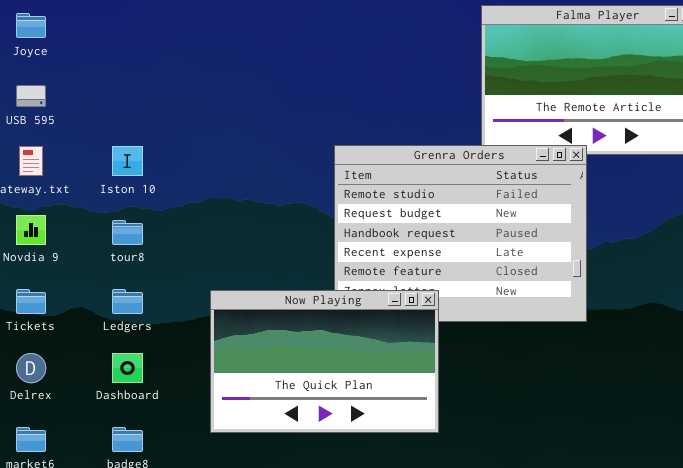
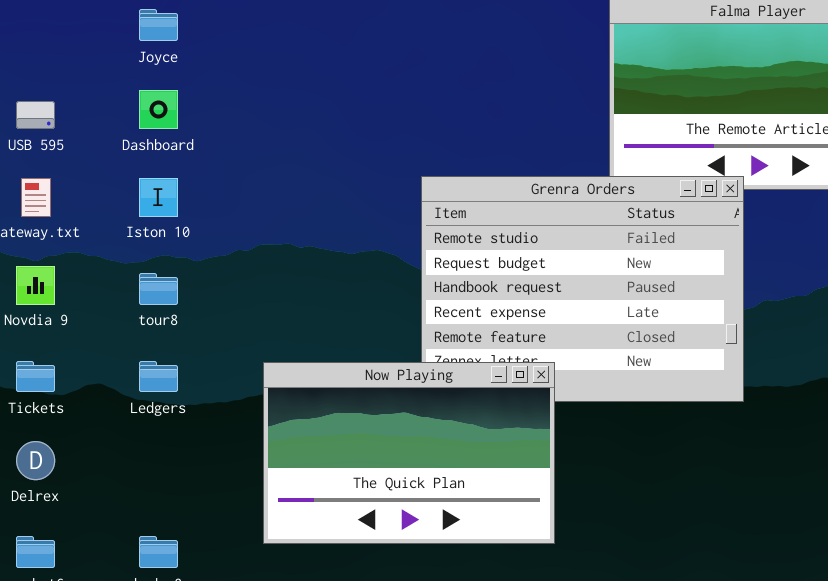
Joyce: [16,13,46,38] -> [139,9,178,41], moved
Dashboard: [112,353,143,383] -> [139,90,178,129], moved

